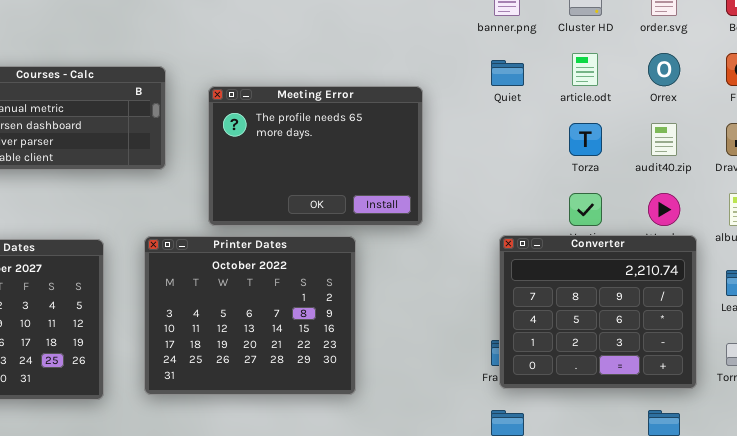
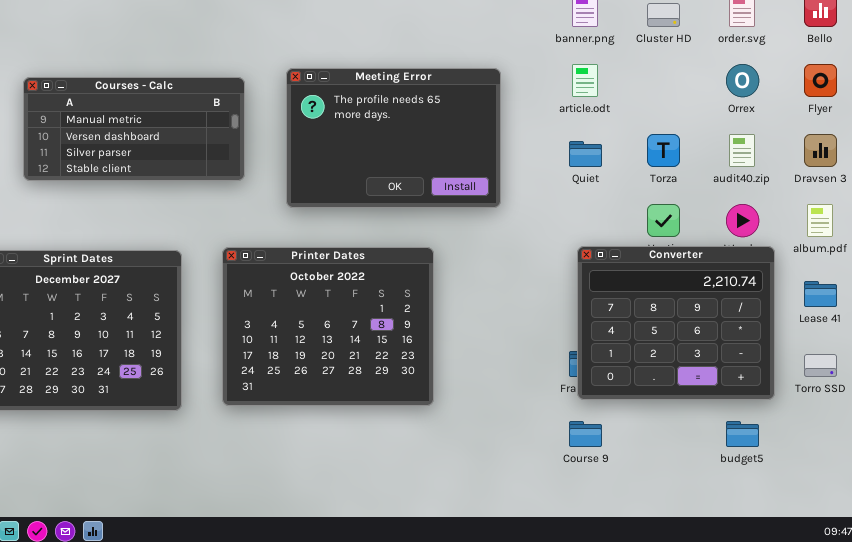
article.odt: [572,53,598,86] -> [572,64,598,97], moved
Quiet: [491,60,524,86] -> [569,141,602,167], moved
Meeting Error: [208,86,423,226] -> [286,68,501,208], moved

